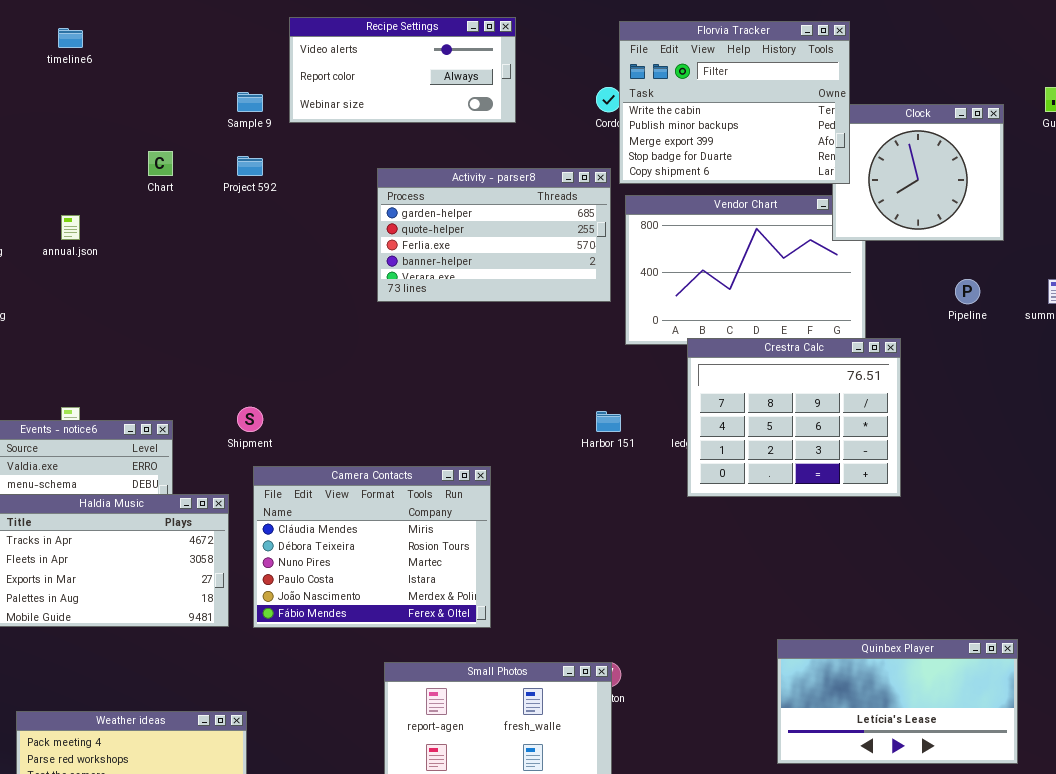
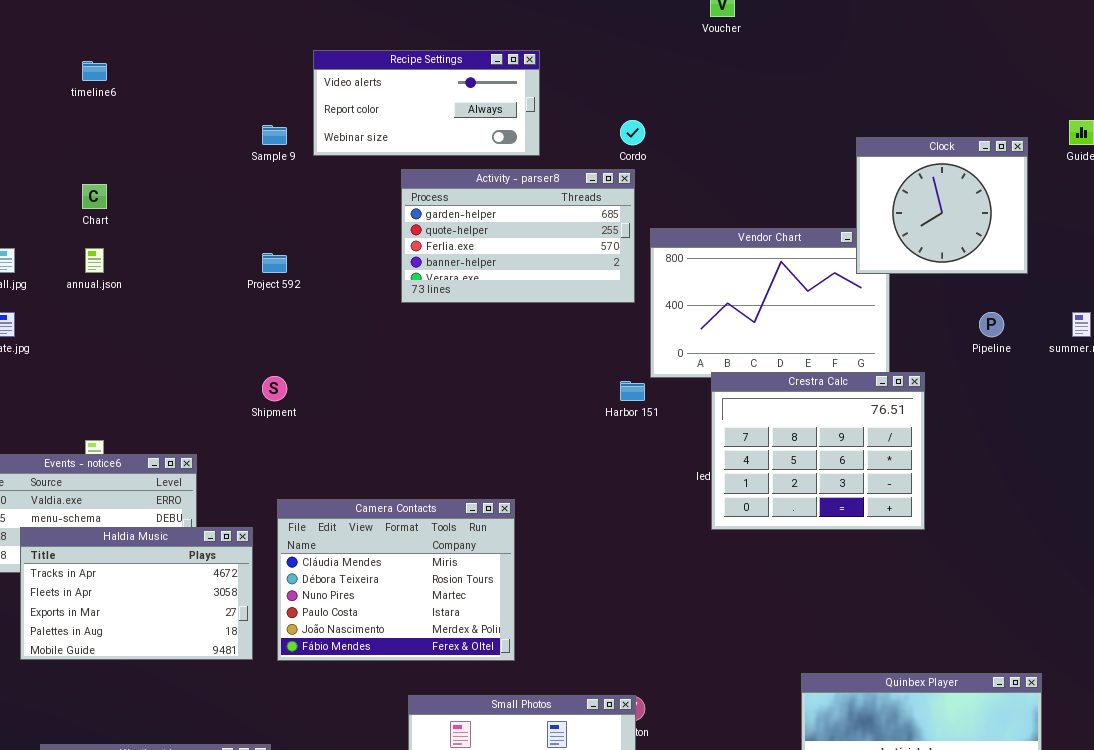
Florvia Tracker: [619,21,850,184] -> none, closed
Chart: [148,151,173,176] -> [82,184,107,209], moved
Project 592: [237,156,263,176] -> [262,253,287,273], moved
Activity - parser8: [377,168,611,302] -> [401,169,635,303], moved
Shipment: [237,407,263,432] -> [262,376,287,401], moved
Harbor 151: [596,411,621,432] -> [620,381,645,401], moved

